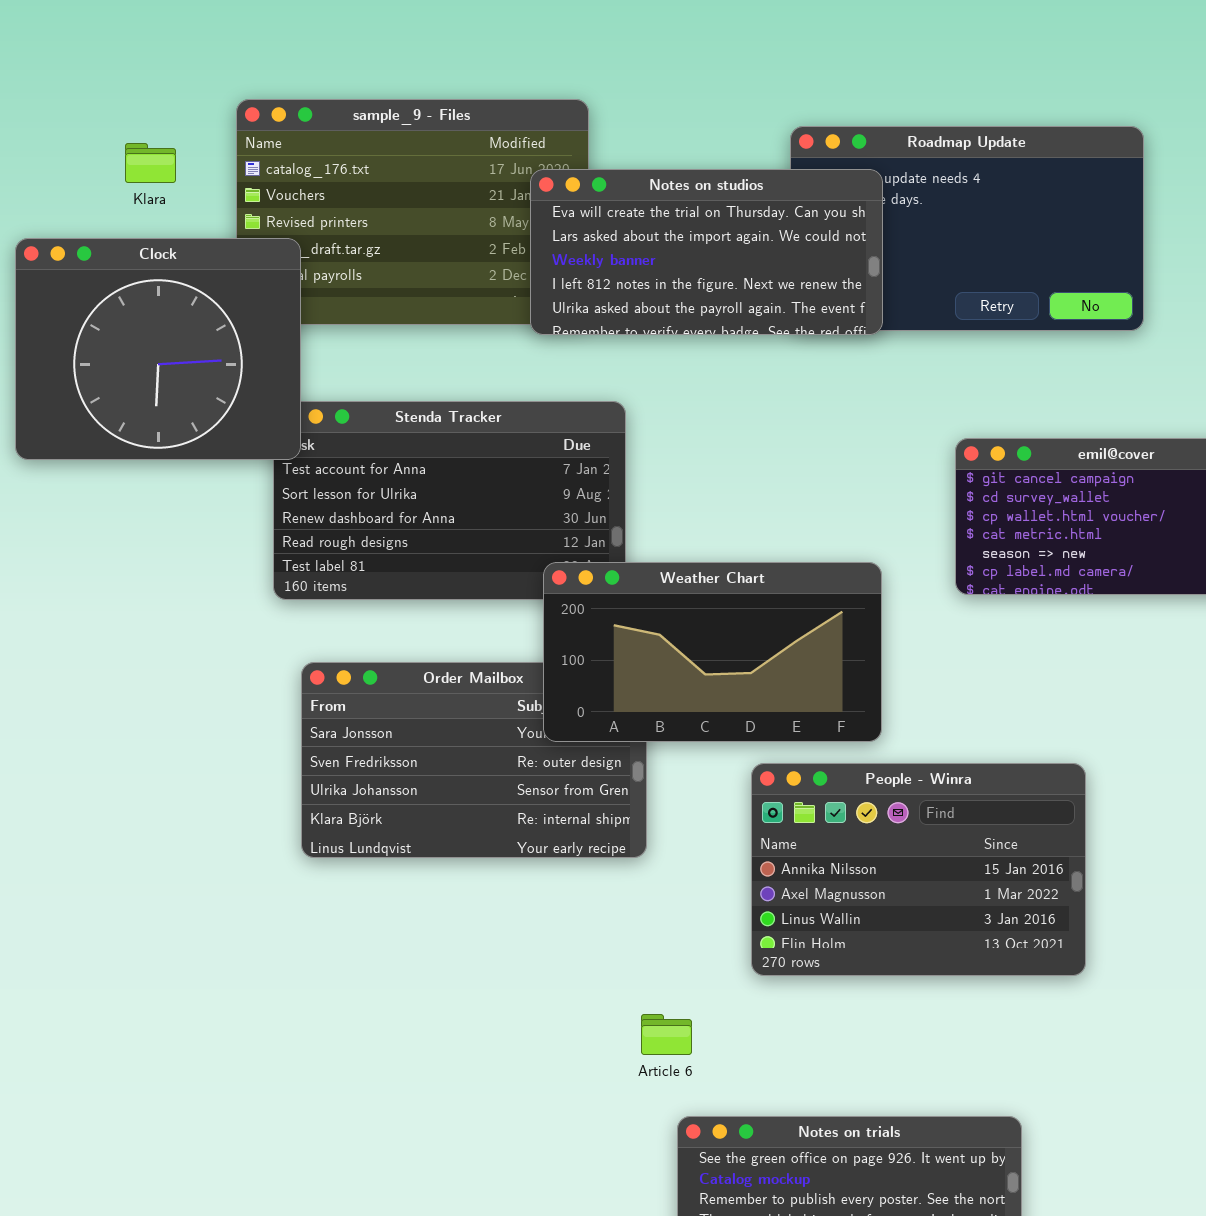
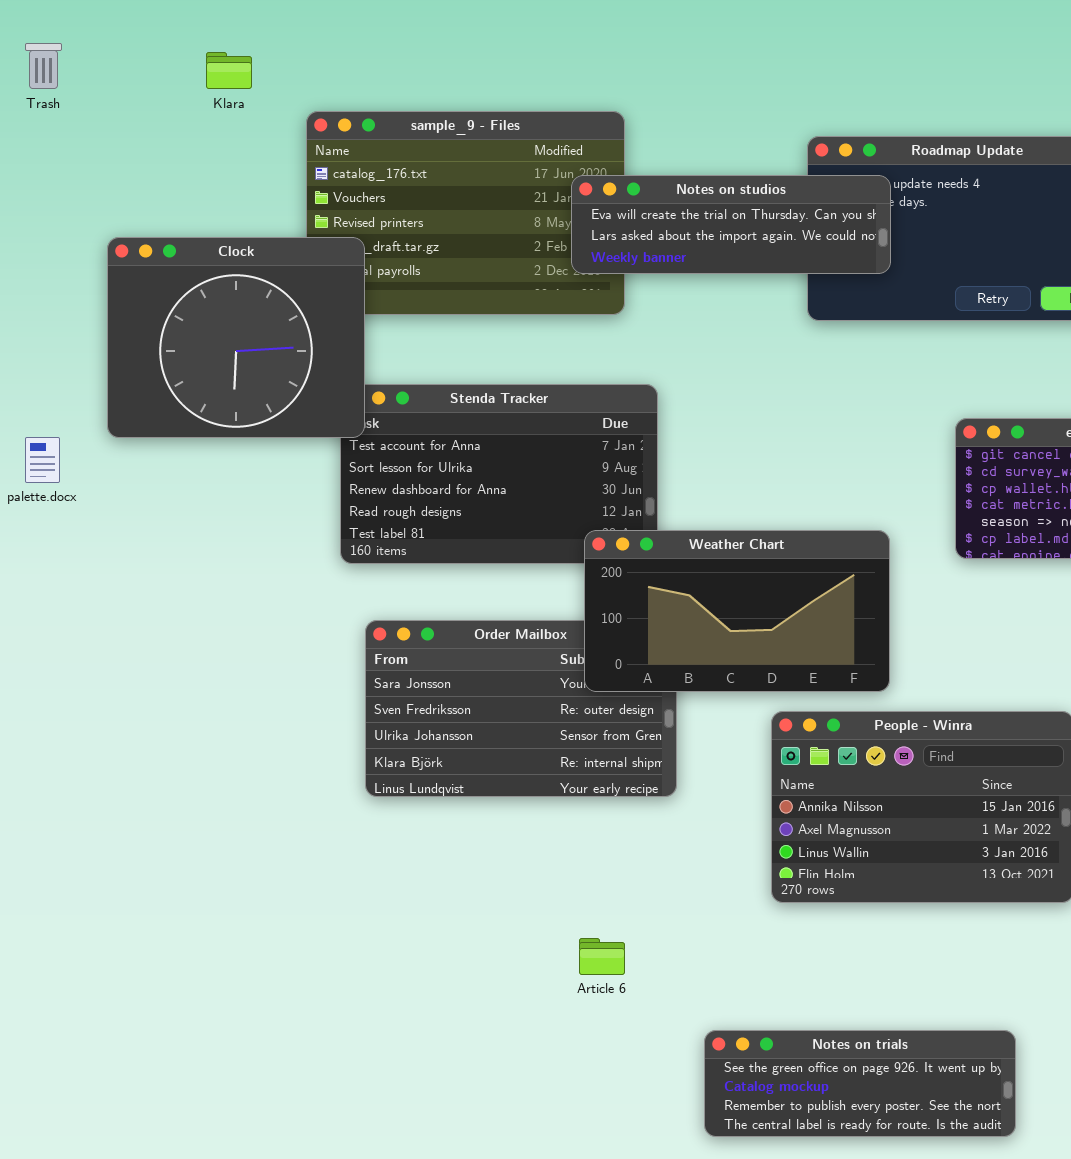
Klara: [125,143,176,183] -> [206,52,252,89], moved
Notes on studios: [530,169,883,335] -> [571,175,891,274], resized
Article 6: [641,1014,692,1055] -> [579,938,625,975], moved

